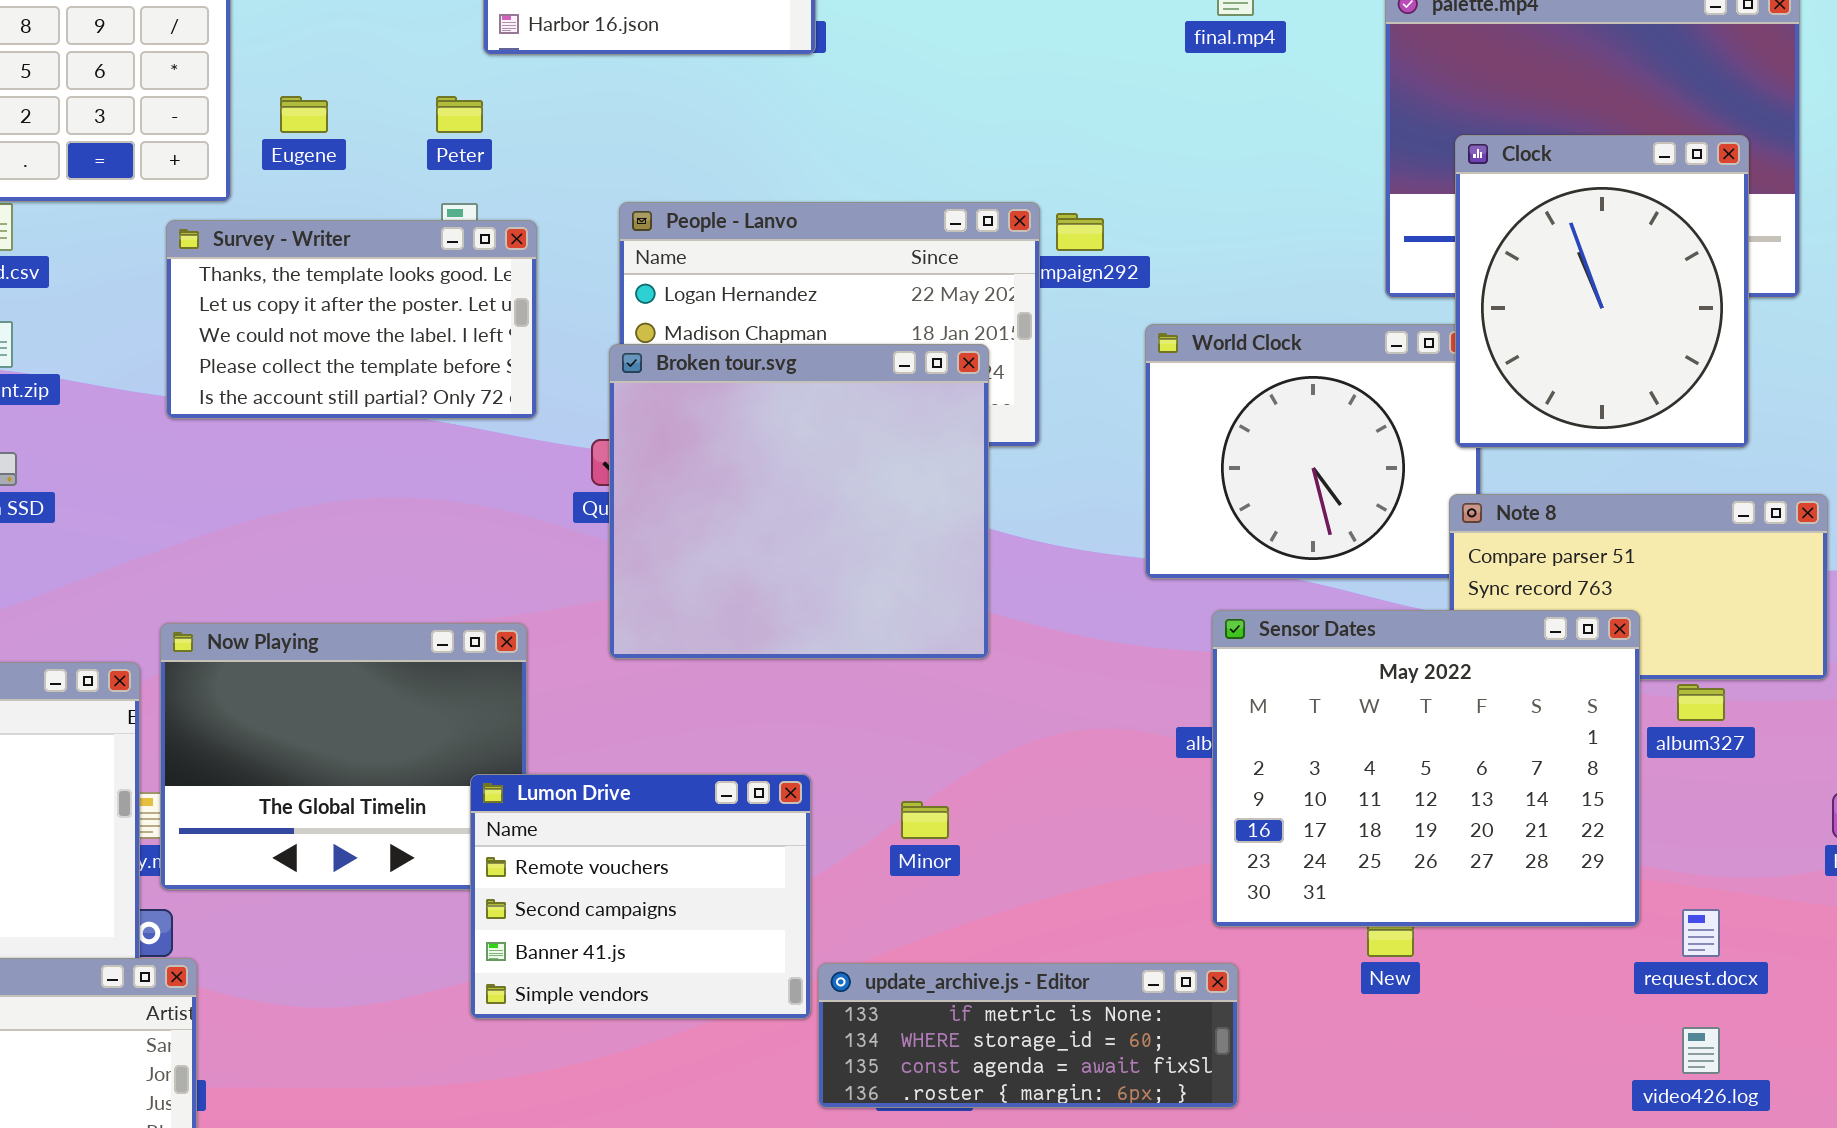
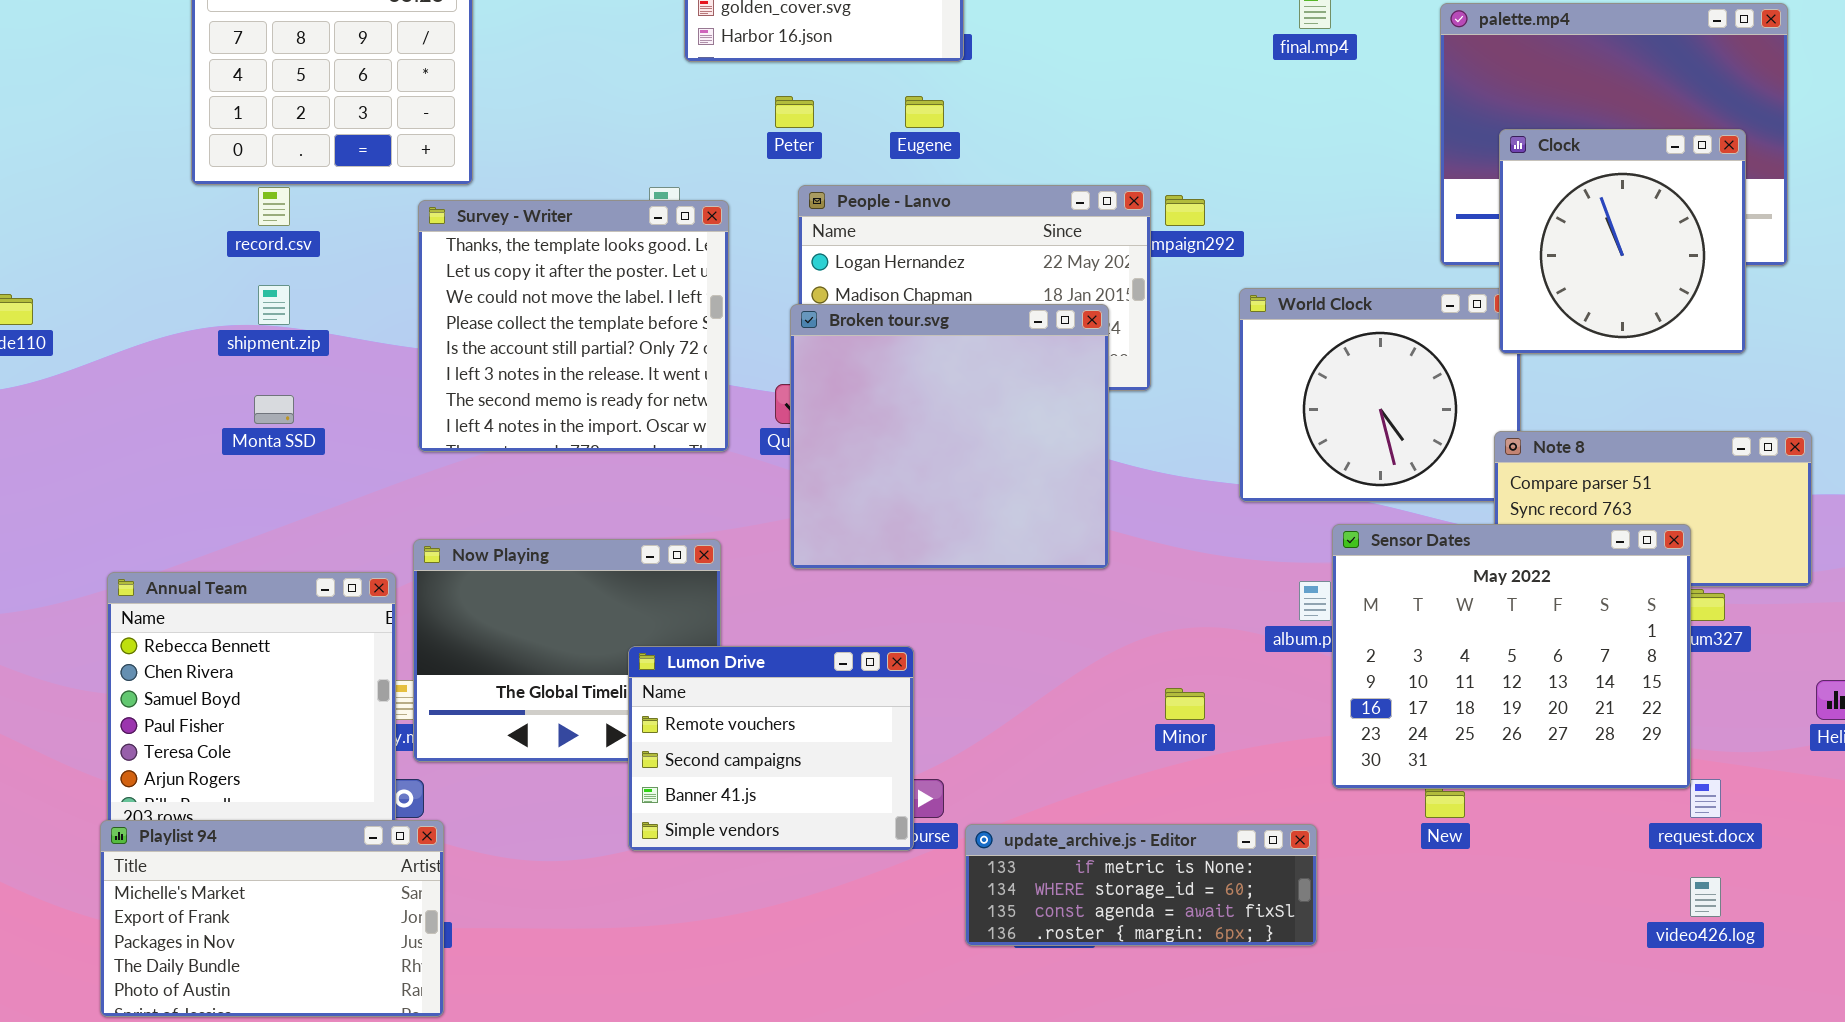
Eugene: [280,96,328,133] -> [905,96,944,128], moved
Peter: [436,96,483,133] -> [775,96,814,128], moved
Clock: [1455,135,1749,448] -> [1499,129,1746,354], resized
Survey - Writer: [166,220,537,419] -> [418,200,729,452], resized
Sensor Dates: [1212,610,1640,927] -> [1332,524,1691,789], moved
Lumon Drive: [470,774,811,1019] -> [628,646,914,851], moved
Minor: [901,801,949,839] -> [1165,688,1205,720], moved

